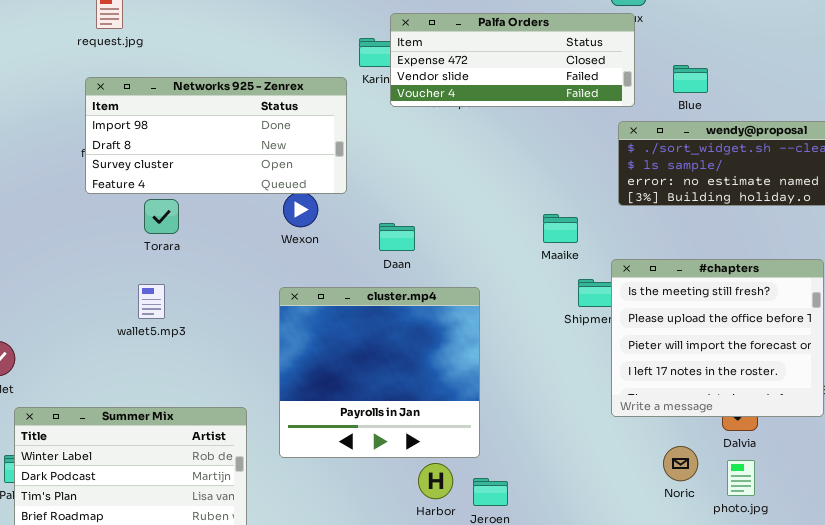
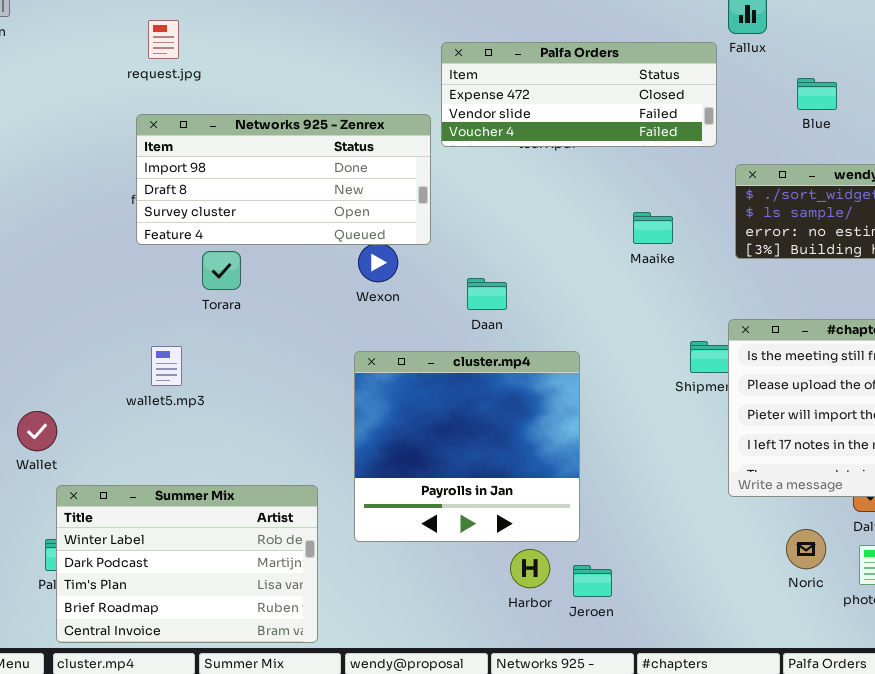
Palfa Orders: [390,13,635,107] -> [441,42,717,147], moved
Blue: [673,65,708,93] -> [797,78,837,110], moved
Maaike: [543,214,578,243] -> [633,212,673,244], moved
wallet5.mp3: [138,284,165,319] -> [151,346,182,386], moved

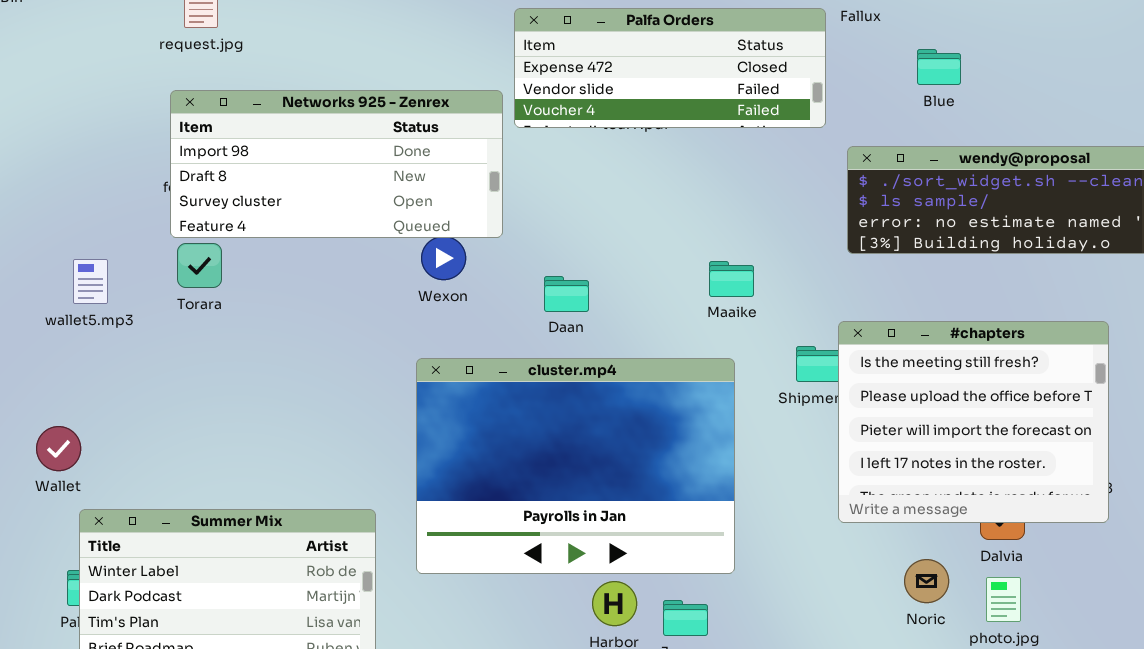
Maaike: [633,212,673,244] -> [709,261,754,297], moved
Torara: [202,251,241,290] -> [177,243,222,288], moved
wallet5.mp3: [151,346,182,386] -> [73,259,108,304], moved
cluster.mp4: [354,351,580,542] -> [416,358,735,574], resized

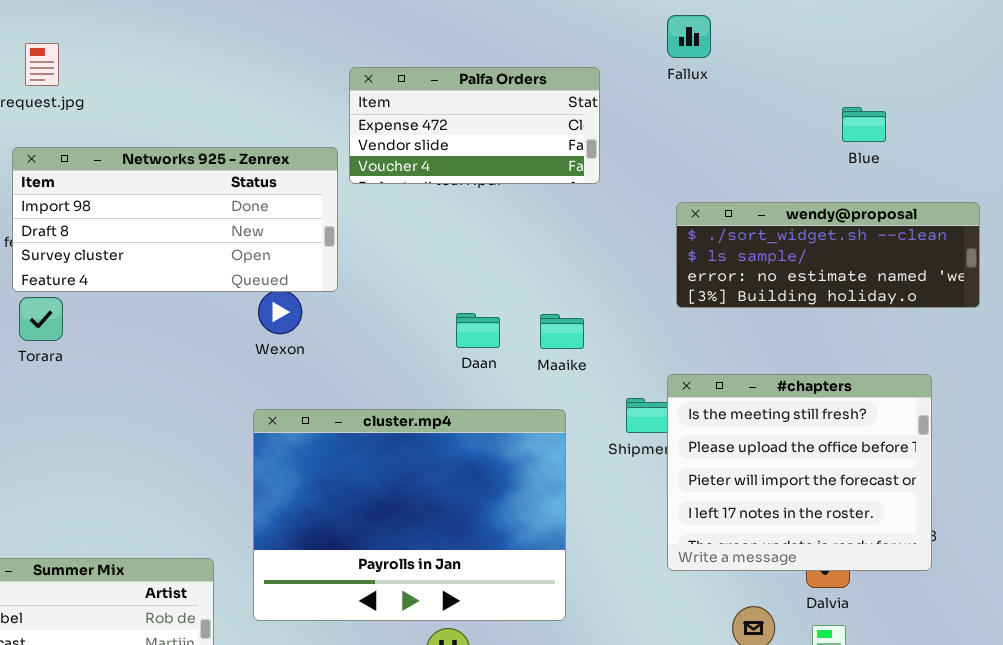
Palfa Orders: [514,8,826,128] -> [349,67,600,184], resized
Blue: [917,49,961,85] -> [842,107,886,142], moved
Daan: [544,276,589,312] -> [456,313,500,348], moved

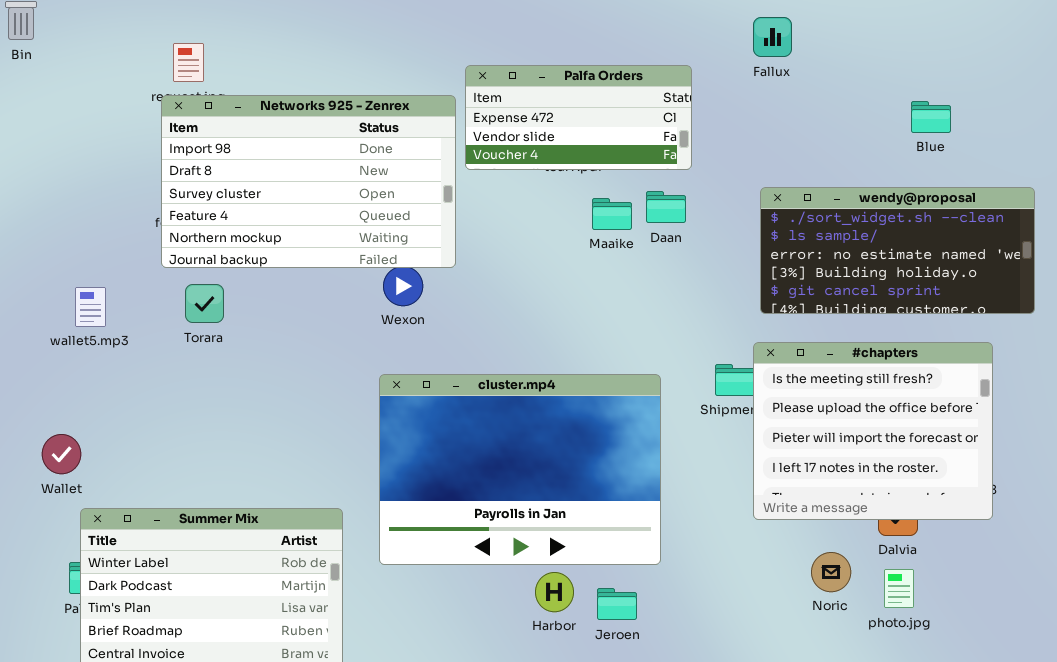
Networks 925 - Zenrex: [12,147,338,292] -> [161,95,456,268], resized
wendy@proposal: [676,202,980,308] -> [760,187,1035,314], resized
Torara: [19,297,63,341] -> [185,284,224,323], moved
Daan: [456,313,500,348] -> [646,191,686,223], moved
Maaike: [540,314,584,349] -> [592,198,632,230], moved

